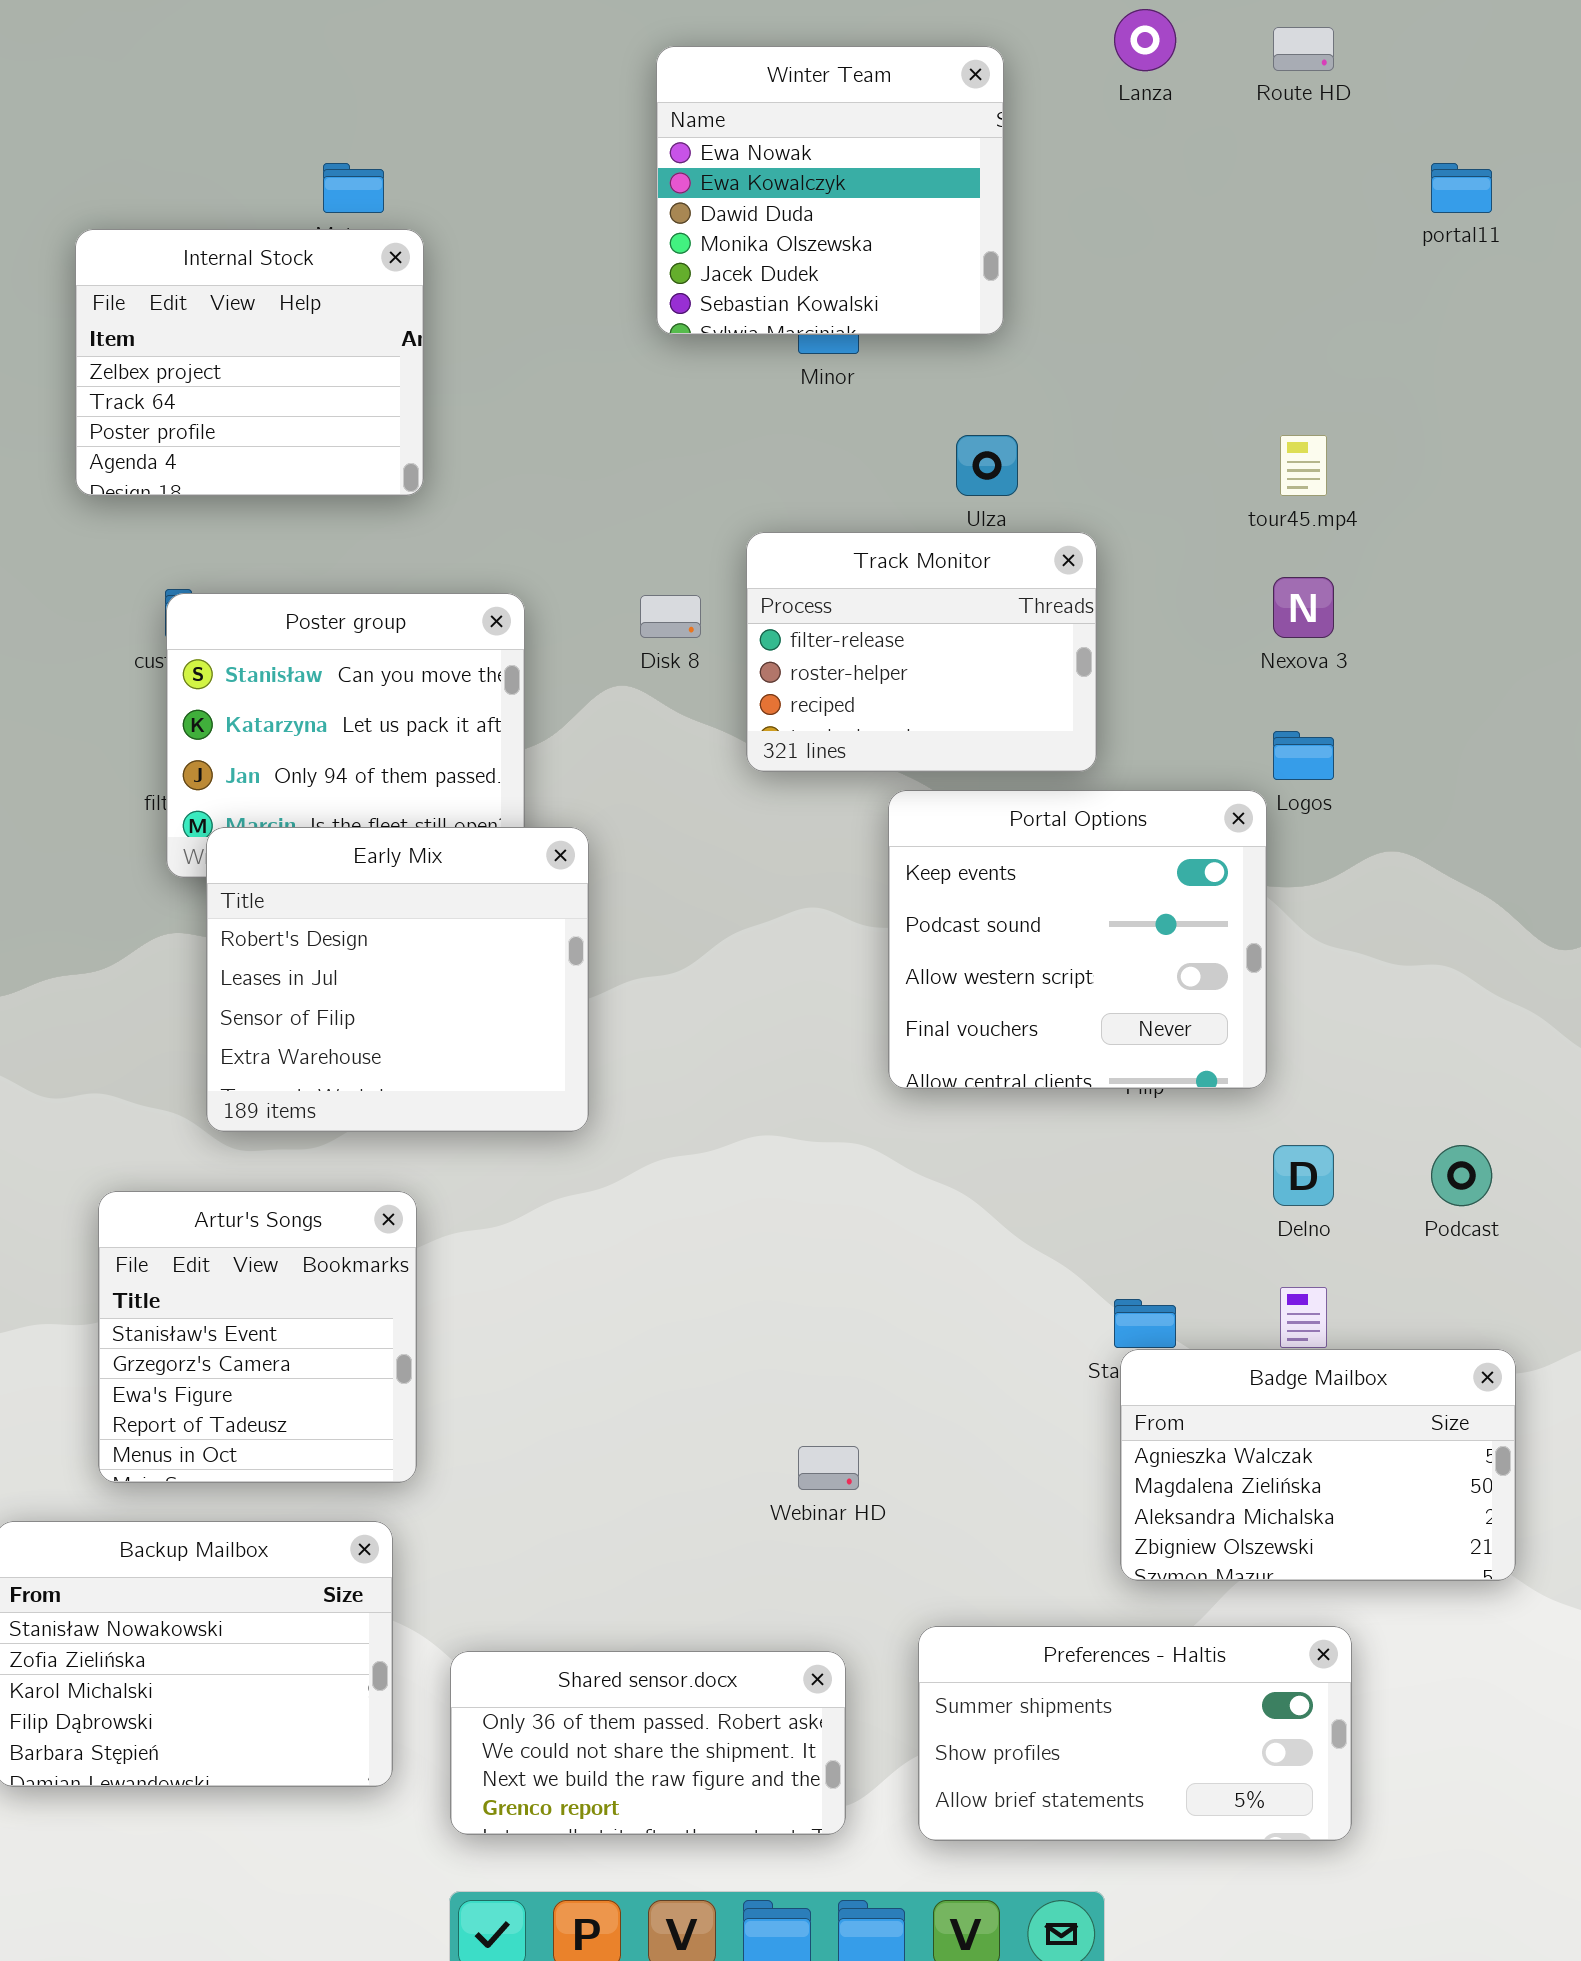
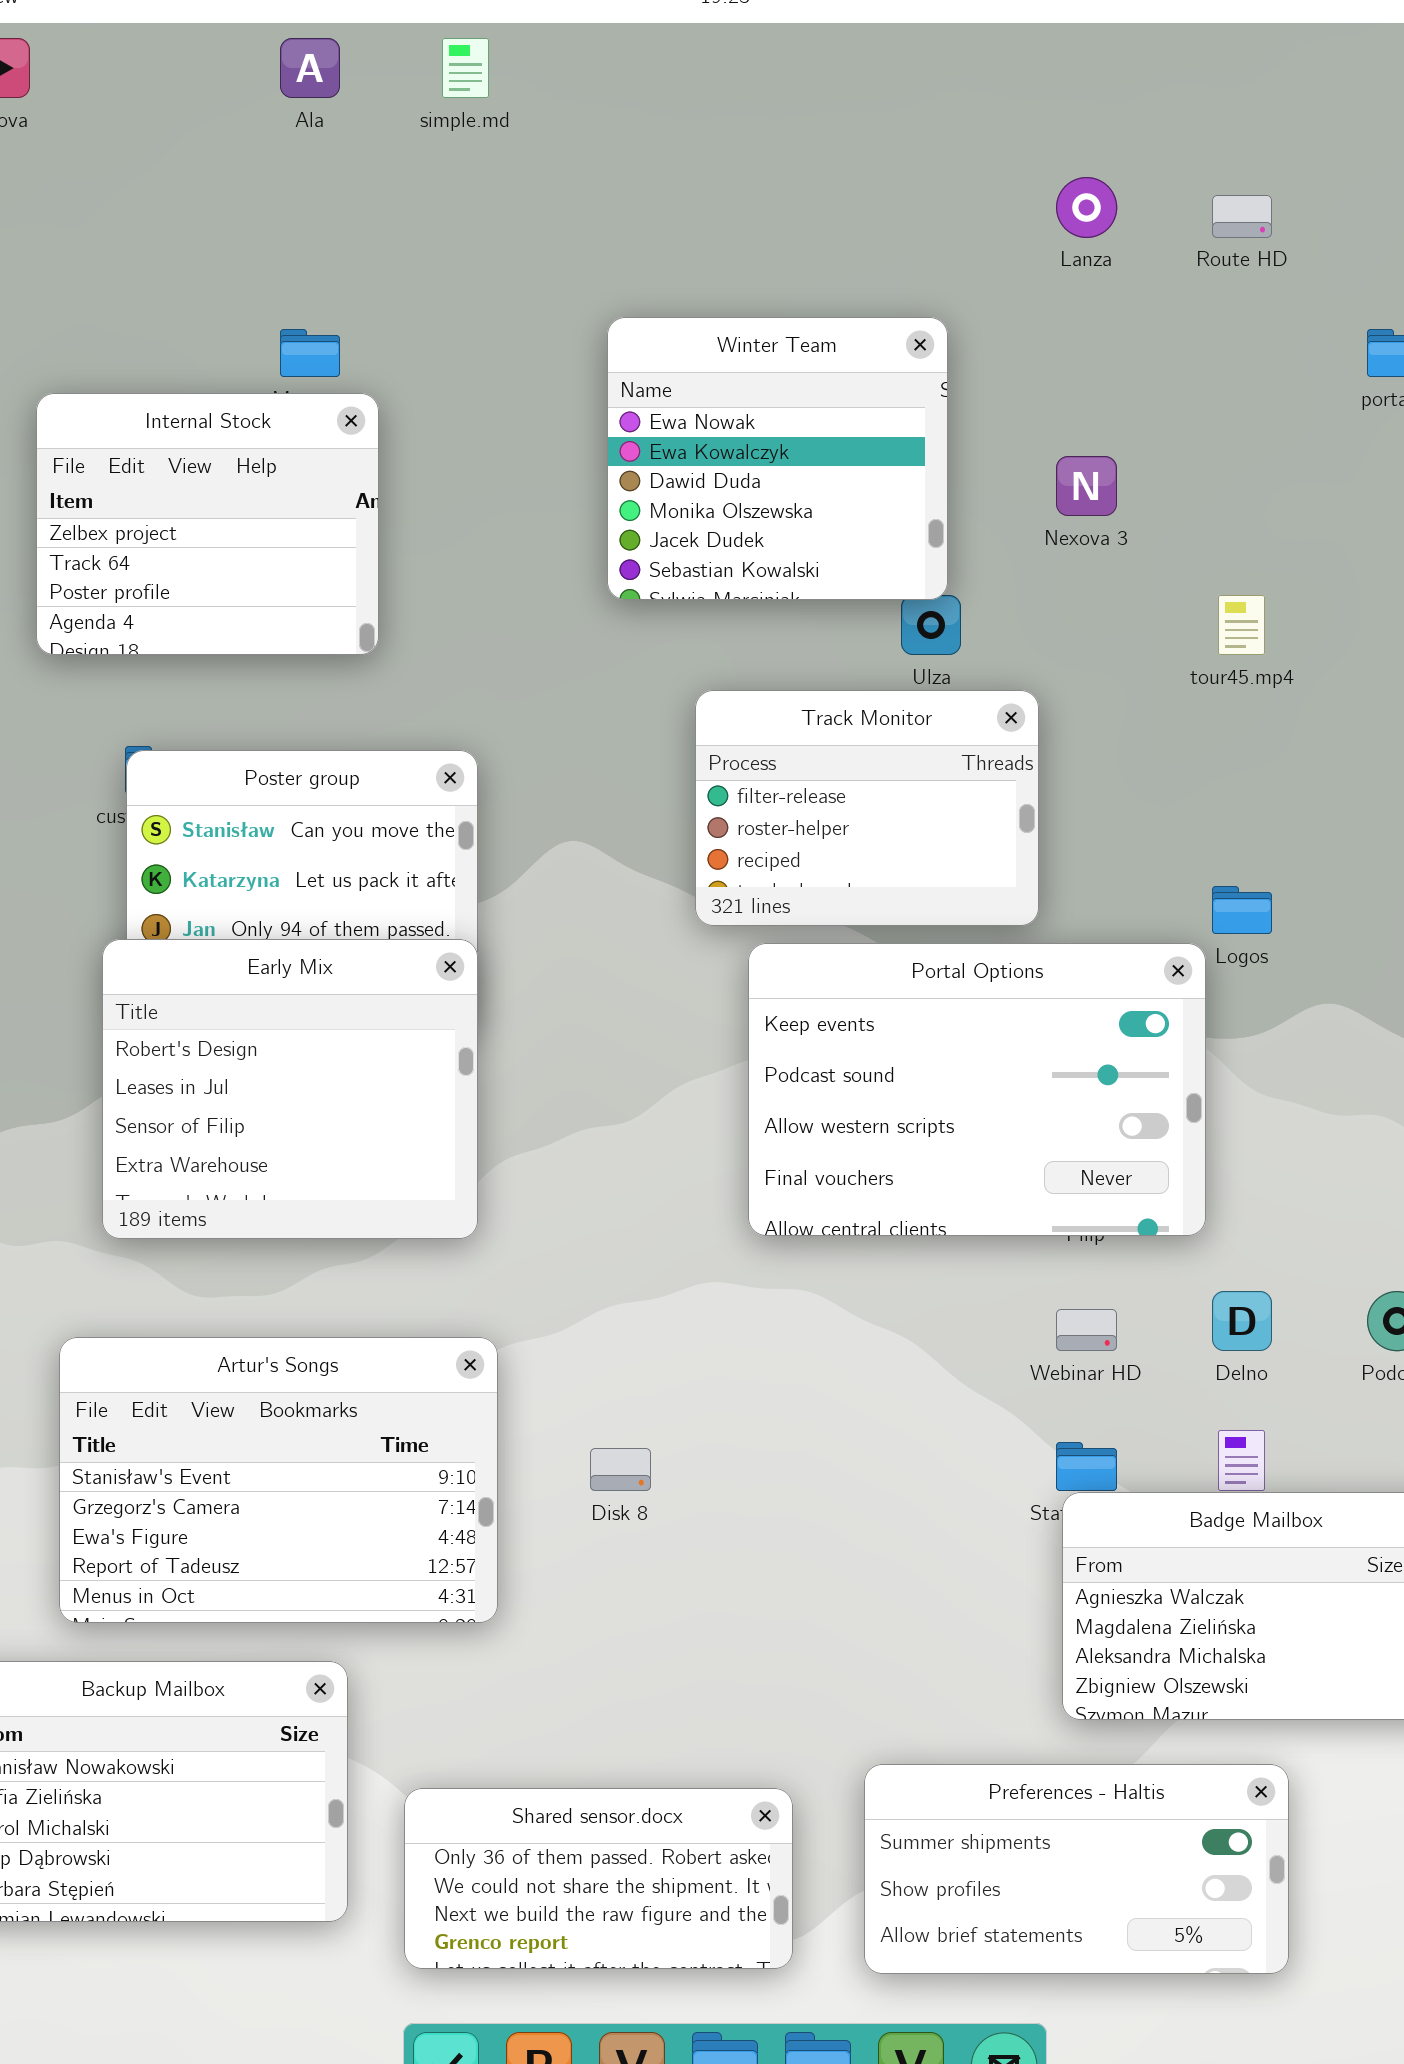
Winter Team: [656,46,1004,335] -> [607,317,948,600], moved
Nexova 3: [1273,577,1334,638] -> [1056,456,1117,516], moved
Disk 8: [640,595,701,638] -> [590,1448,651,1491], moved
Portal Options: [888,790,1267,1089] -> [748,943,1206,1236], resized
Early Mix: [206,827,589,1132] -> [102,939,478,1239], moved
Artur's Songs: [98,1191,417,1483] -> [59,1337,498,1623], resized
Webinar HD: [798,1446,859,1490] -> [1056,1309,1117,1351], moved

